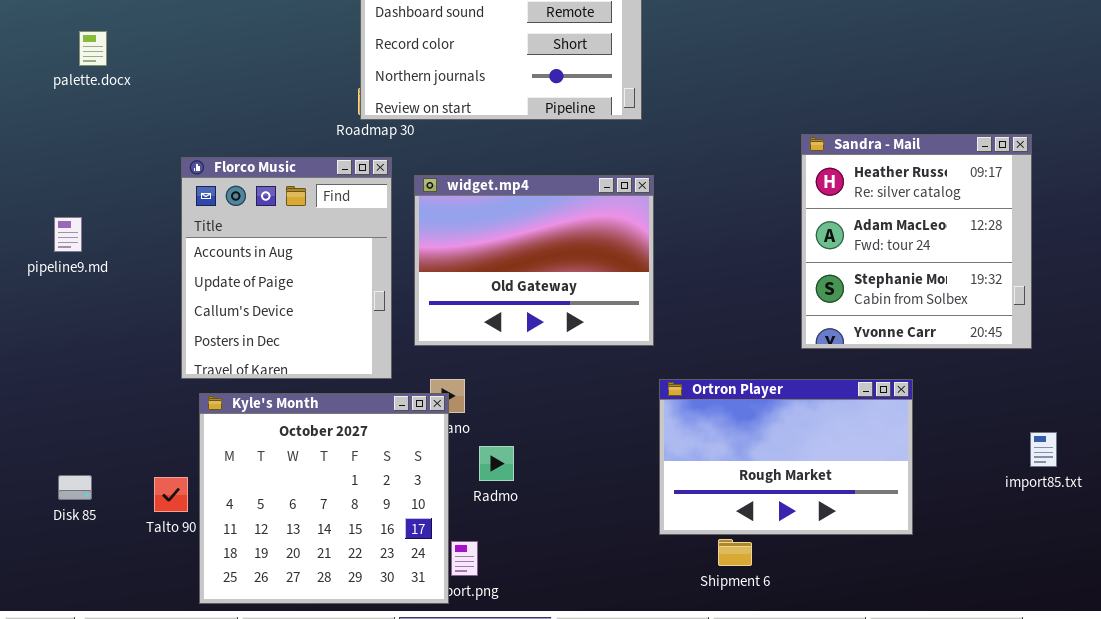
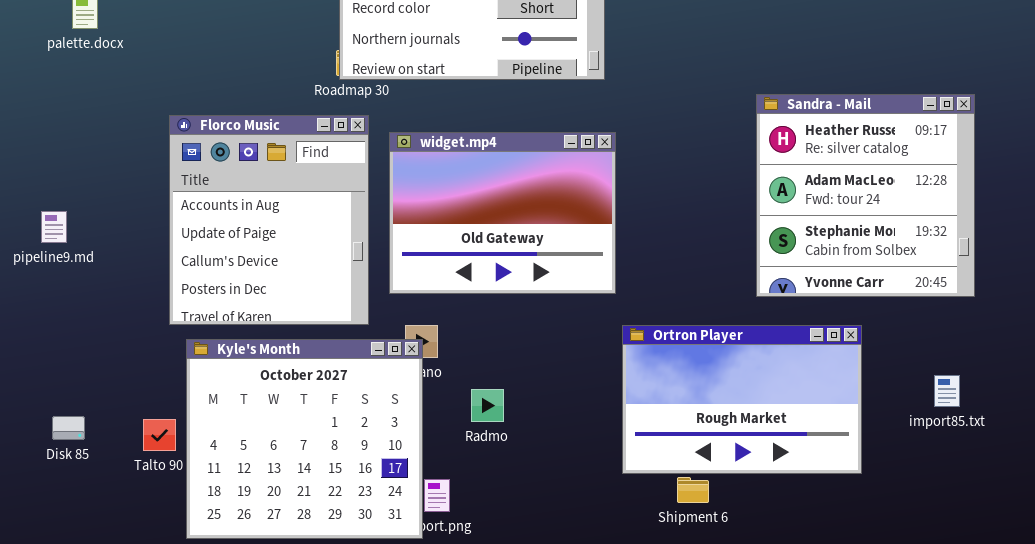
pipeline9.md: [54,217,82,252] -> [41,211,67,243], moved
import85.txt: [1030,432,1057,467] -> [934,375,960,407], moved
Radmo: [479,446,514,481] -> [471,389,504,422], moved

